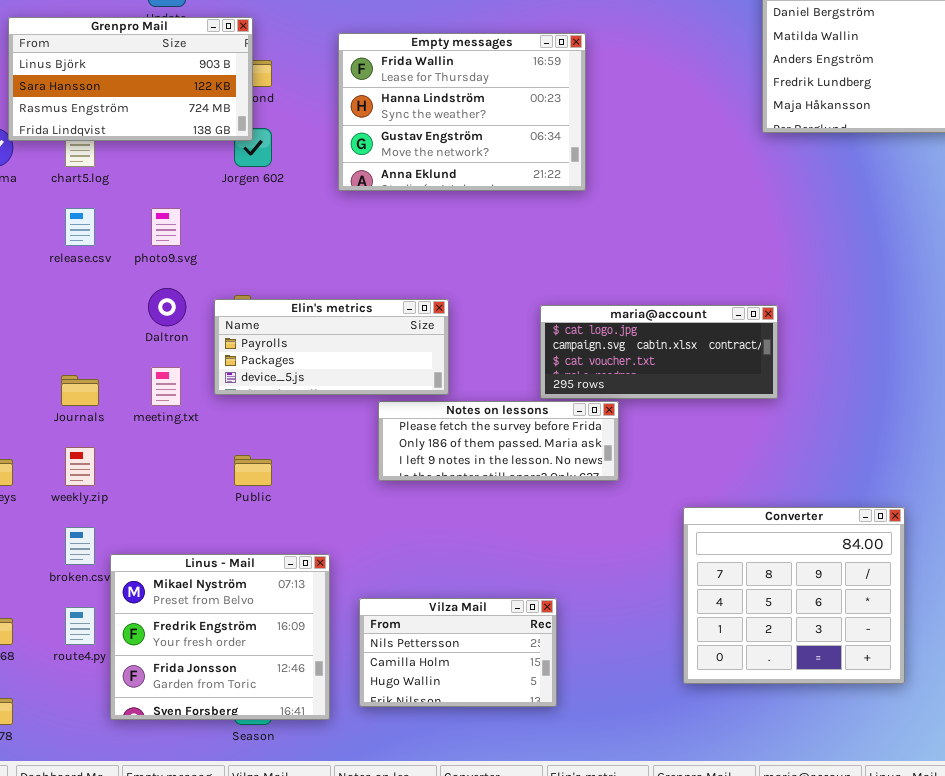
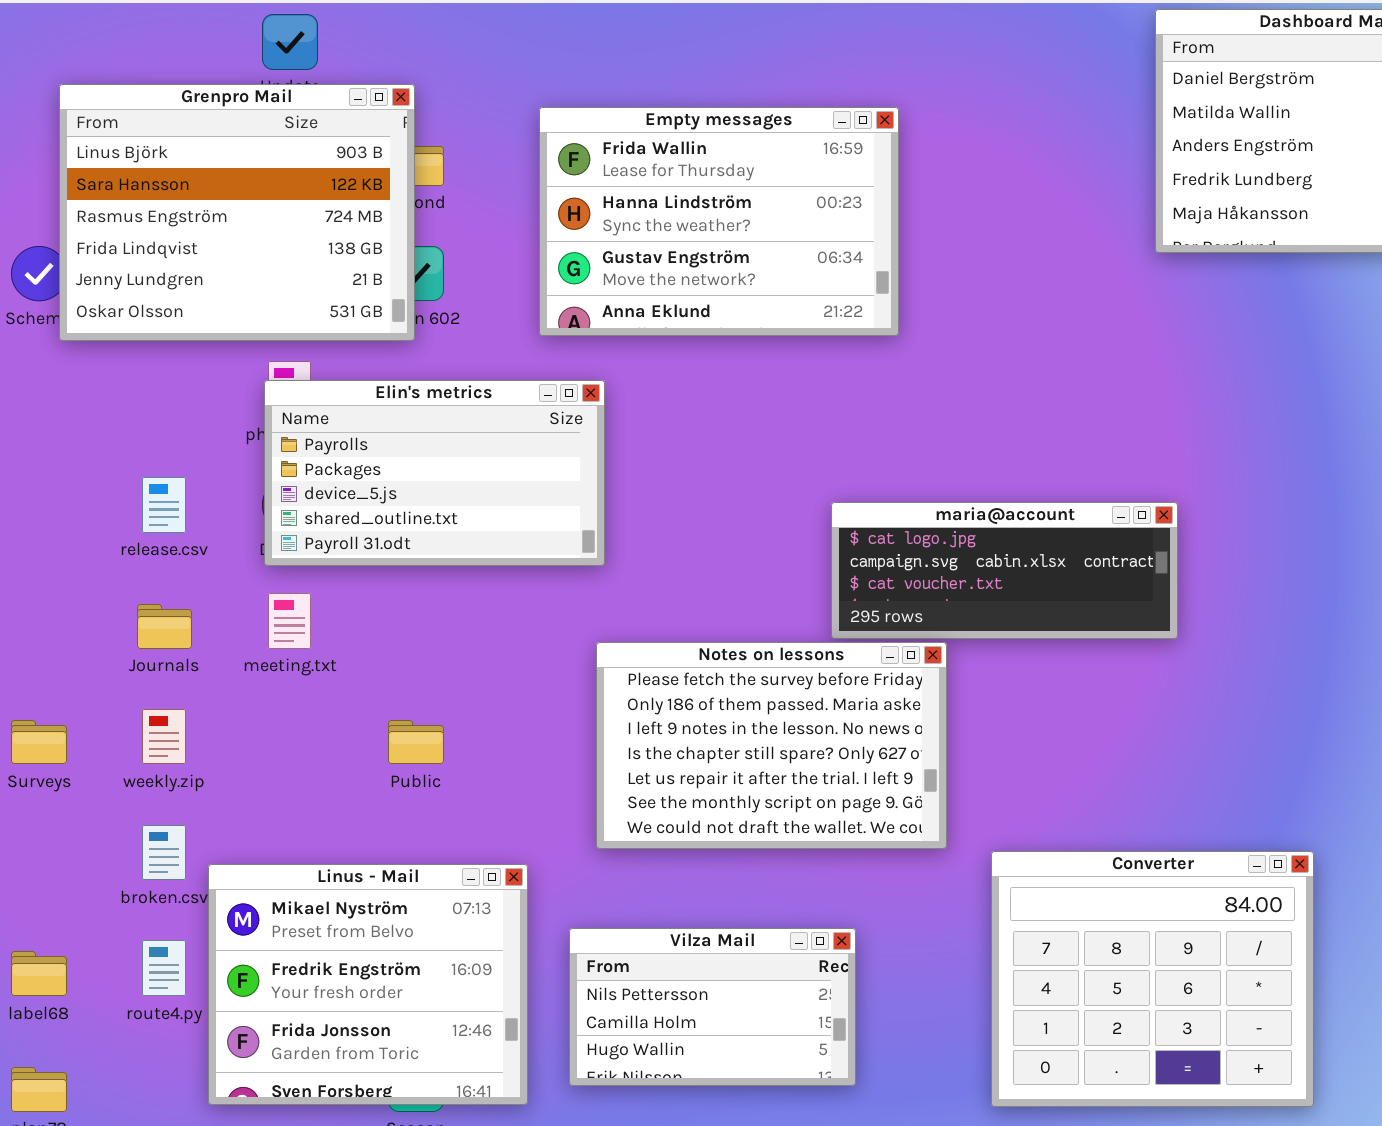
Grenpro Mail: [8,17,253,141] -> [59,84,415,341], resized
release.csv: [65,208,95,246] -> [142,477,186,533], moved
Elin's metrics: [214,299,449,395] -> [264,380,605,566], moved, resized
Notes on lessons: [378,401,619,481] -> [596,642,947,849], resized
Converter: [683,507,905,684] -> [991,851,1314,1107], moved

